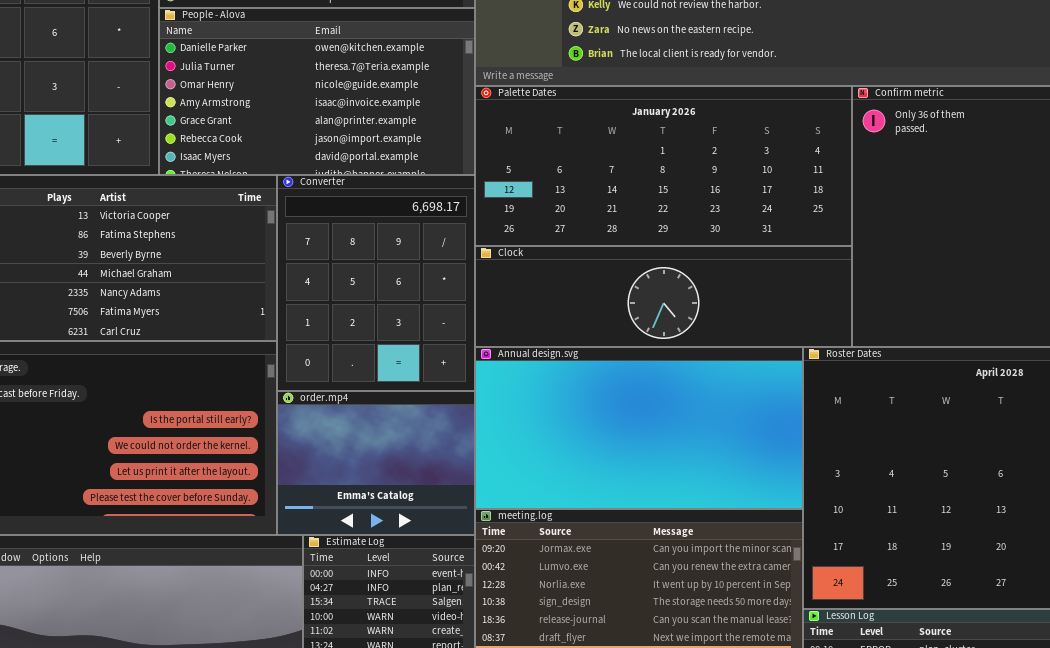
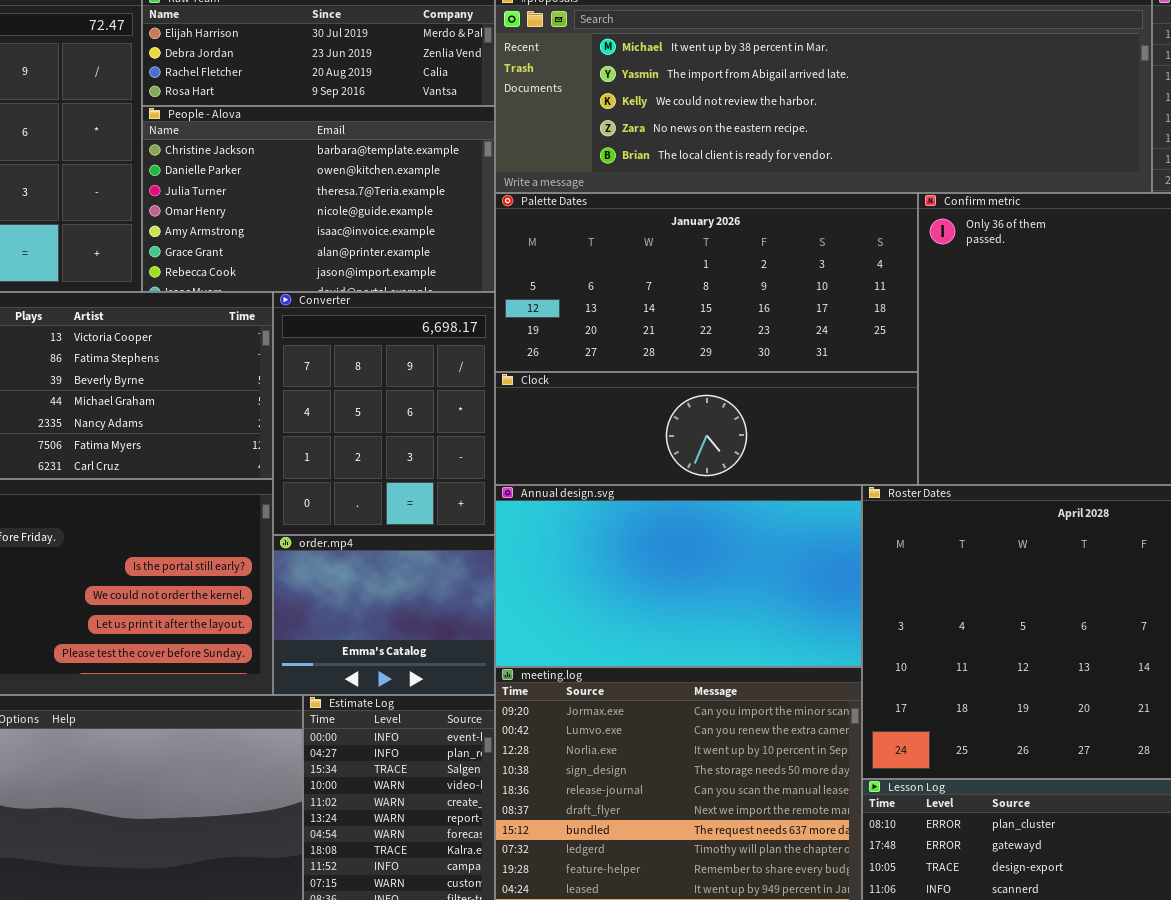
People - Alova: [159,8,475,175] -> [142,106,495,292], scrolled up 1 row

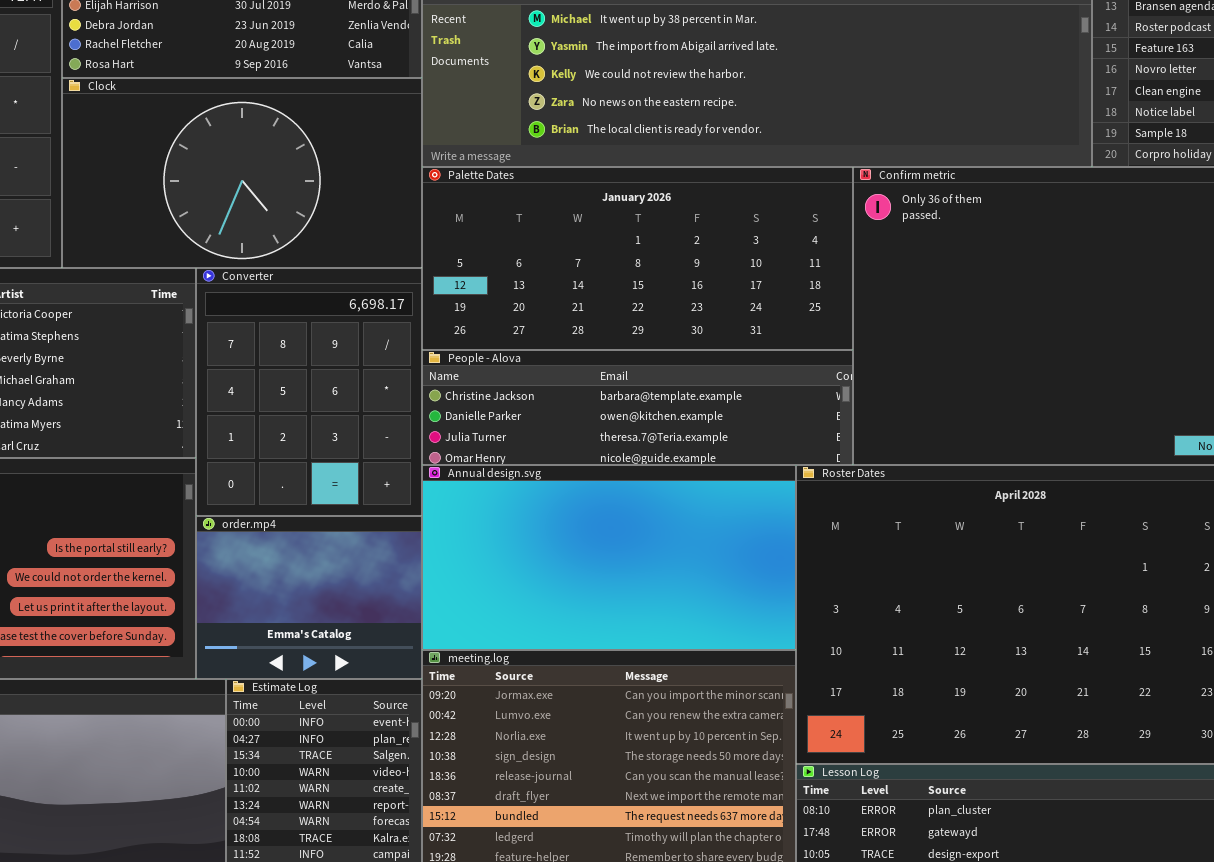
People - Alova: [142,106,495,292] -> [422,350,853,465], moved, resized
Clock: [495,372,918,485] -> [62,78,422,268], moved, resized

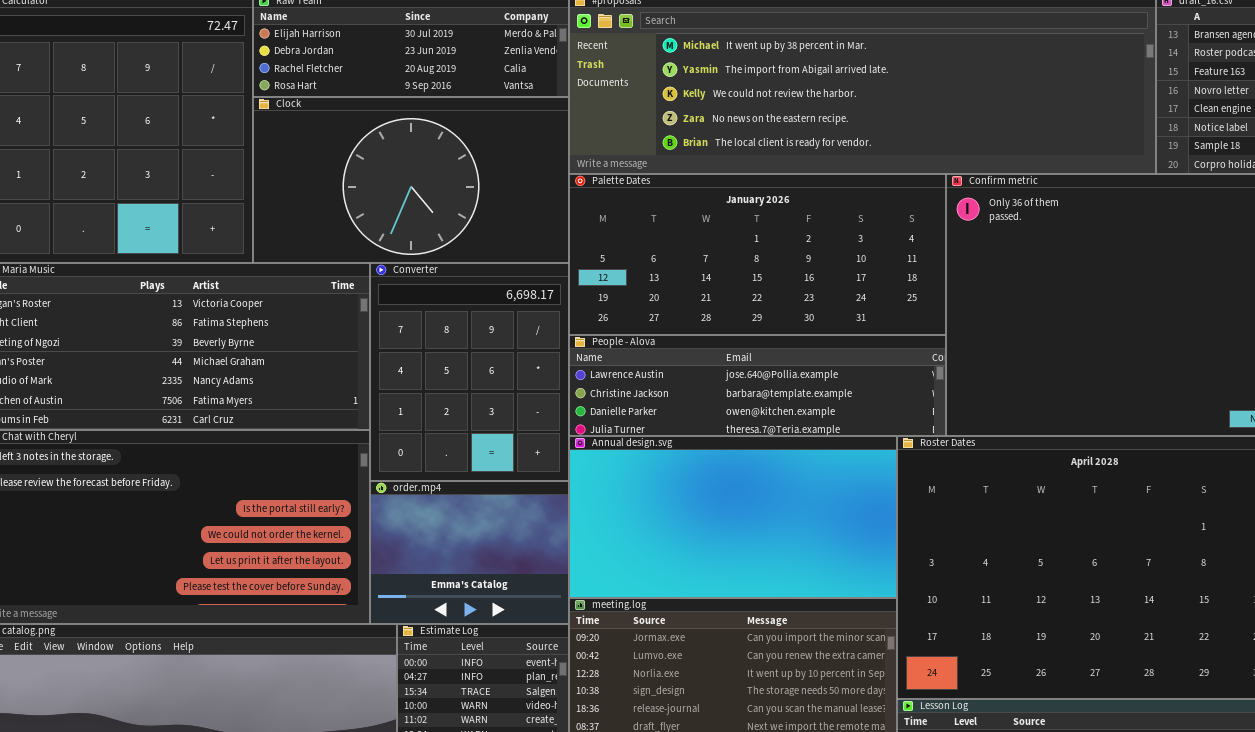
People - Alova: [422,350,853,465] -> [569,335,946,436], scrolled up 1 row

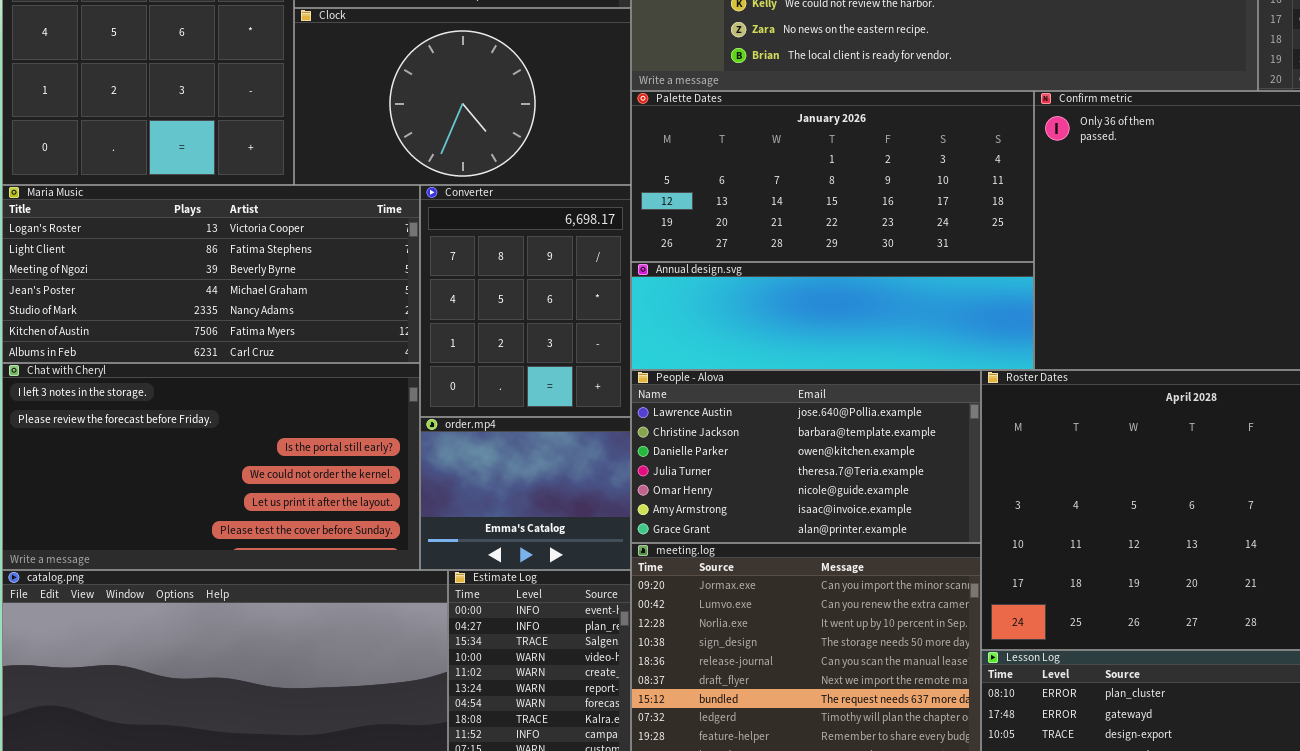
People - Alova: [569,335,946,436] -> [631,370,981,543], moved, resized
Annual design.svg: [569,436,897,598] -> [631,262,1034,370], moved, resized

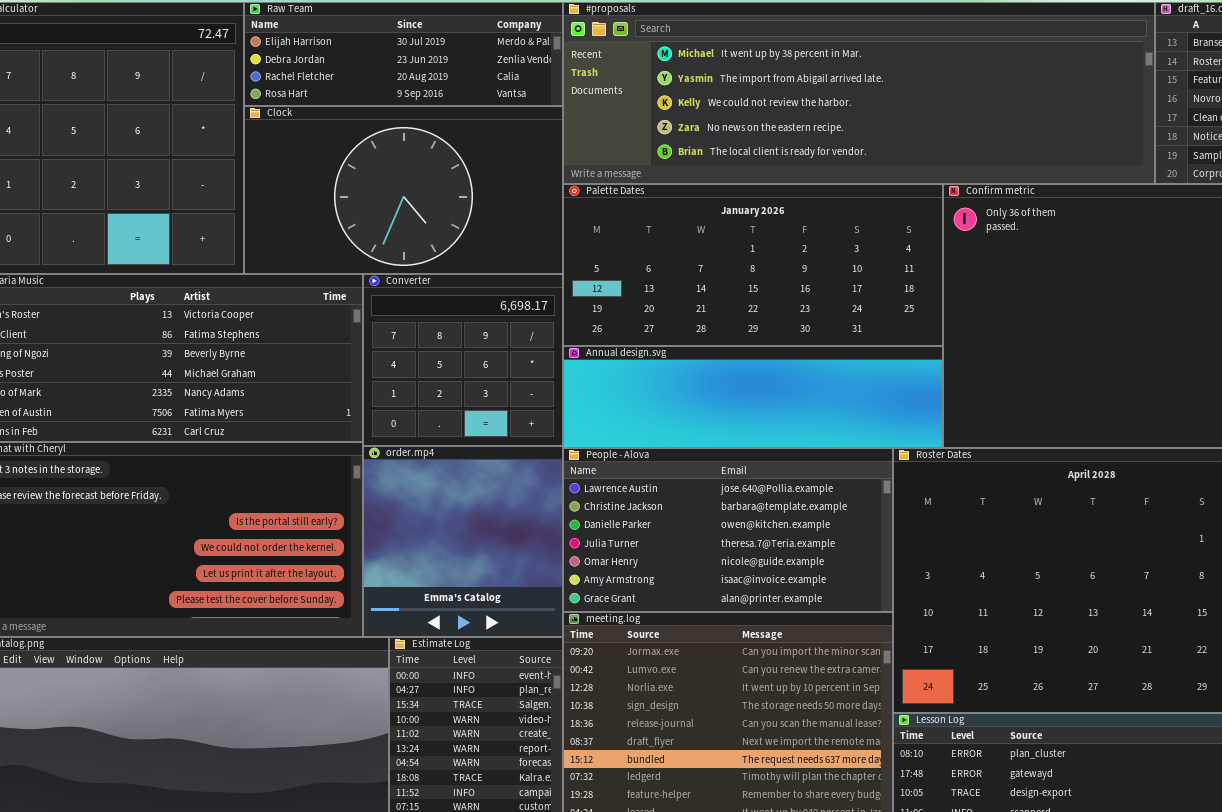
Converter: [420,185,631,417] -> [363,274,563,446], resized
order.mp4: [420,417,631,570] -> [363,446,563,637], resized

